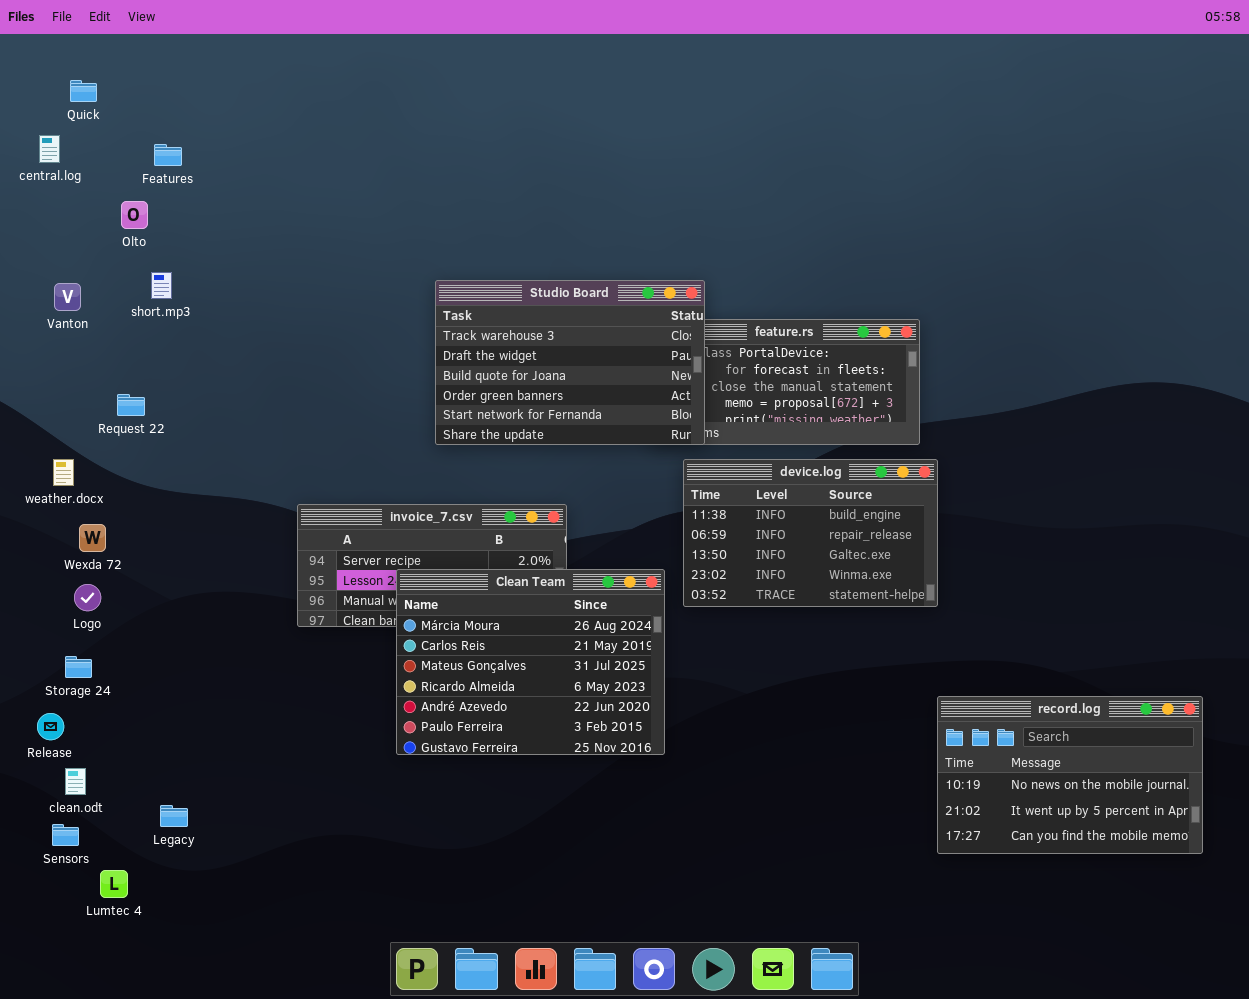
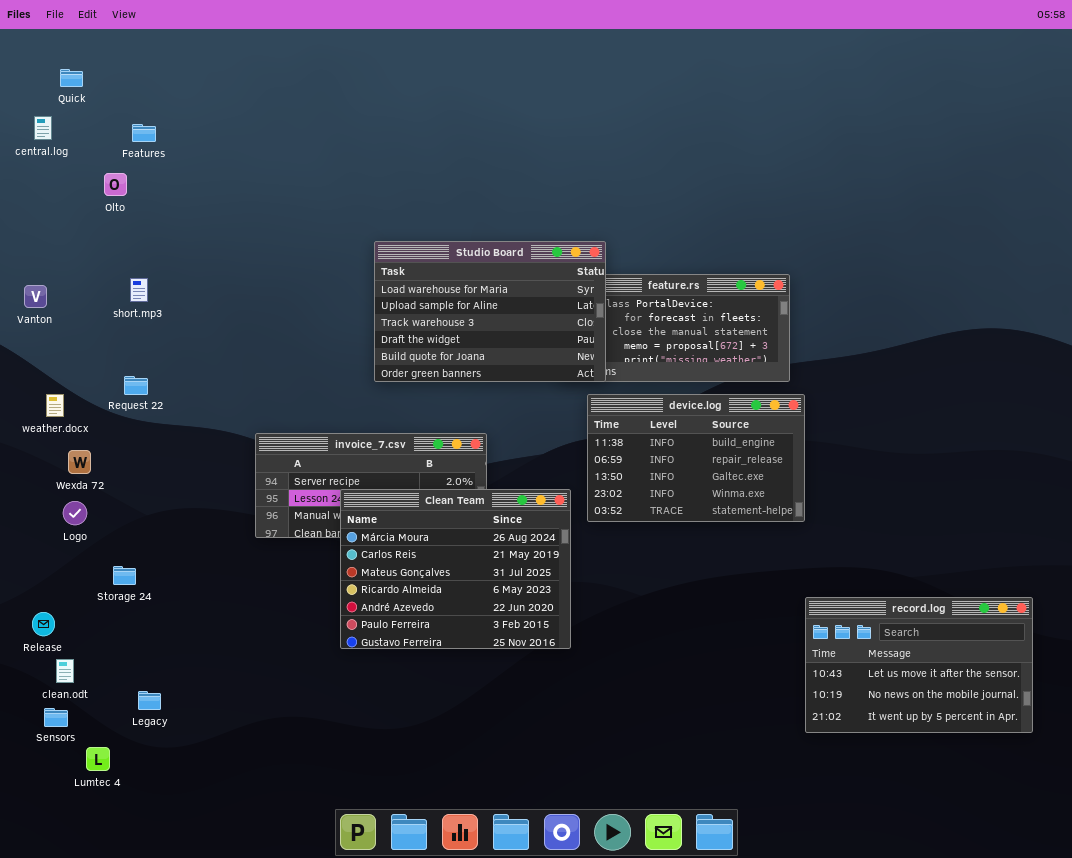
short.mp3: [151,272,172,299] -> [130,278,148,302], moved
Studio Board: [435,280,705,445] -> [374,241,606,382], scrolled up 2 rows
Vanton: [54,283,81,311] -> [24,285,47,308], moved
Request 22: [117,394,145,416] -> [124,376,148,395], moved
Storage 24: [65,656,92,678] -> [113,566,136,585], moved
record.log: [937,696,1203,854] -> [805,597,1033,733], scrolled up 1 row

